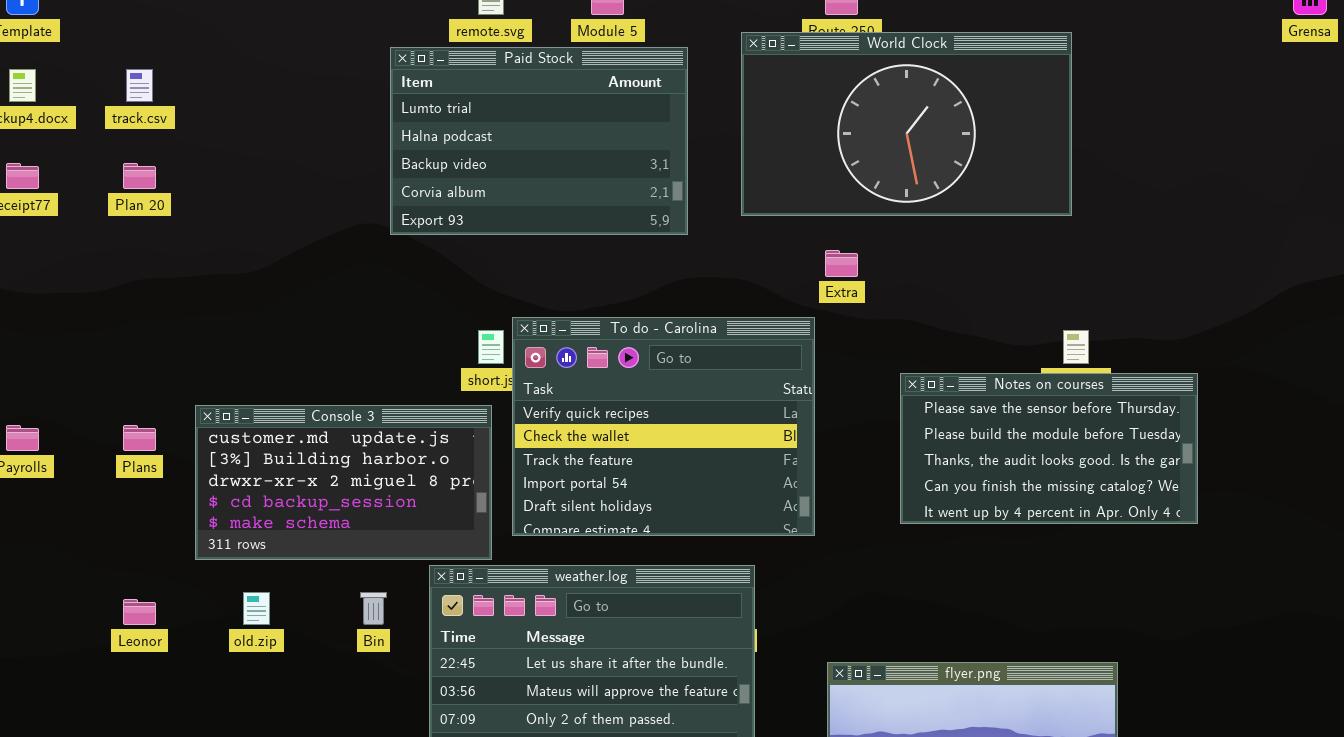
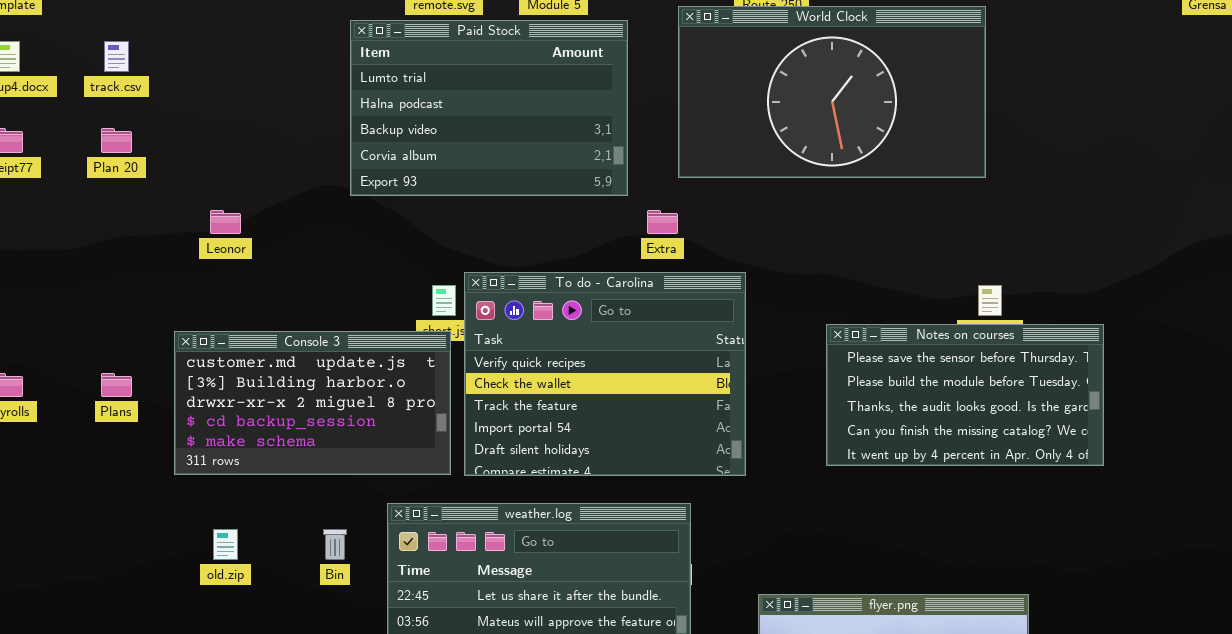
Extra: [825,250,858,277] -> [647,210,678,234], moved
Console 3: [195,405,492,560] -> [174,331,451,475], moved
Leonor: [123,599,156,625] -> [210,210,241,234], moved

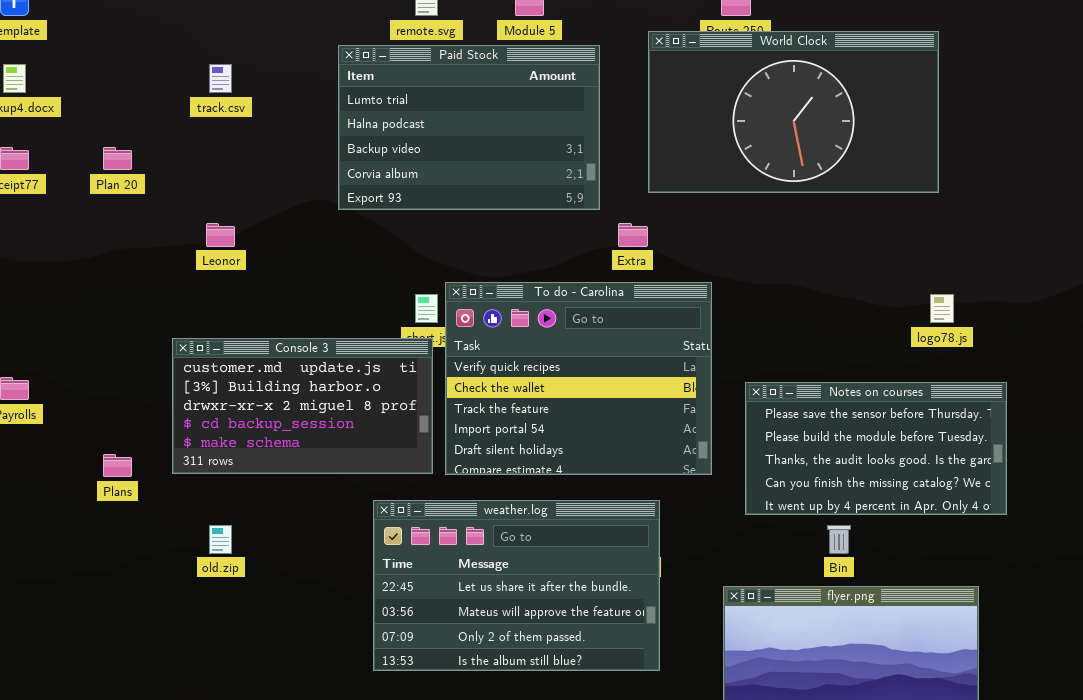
track.csv: [104,41,129,72] -> [209,64,232,93], moved
Notes on courses: [826,324,1104,466] -> [745,382,1007,515], moved
Plans: [101,373,132,397] -> [103,454,132,477], moved
Bin: [323,529,347,560] -> [827,525,851,554], moved

